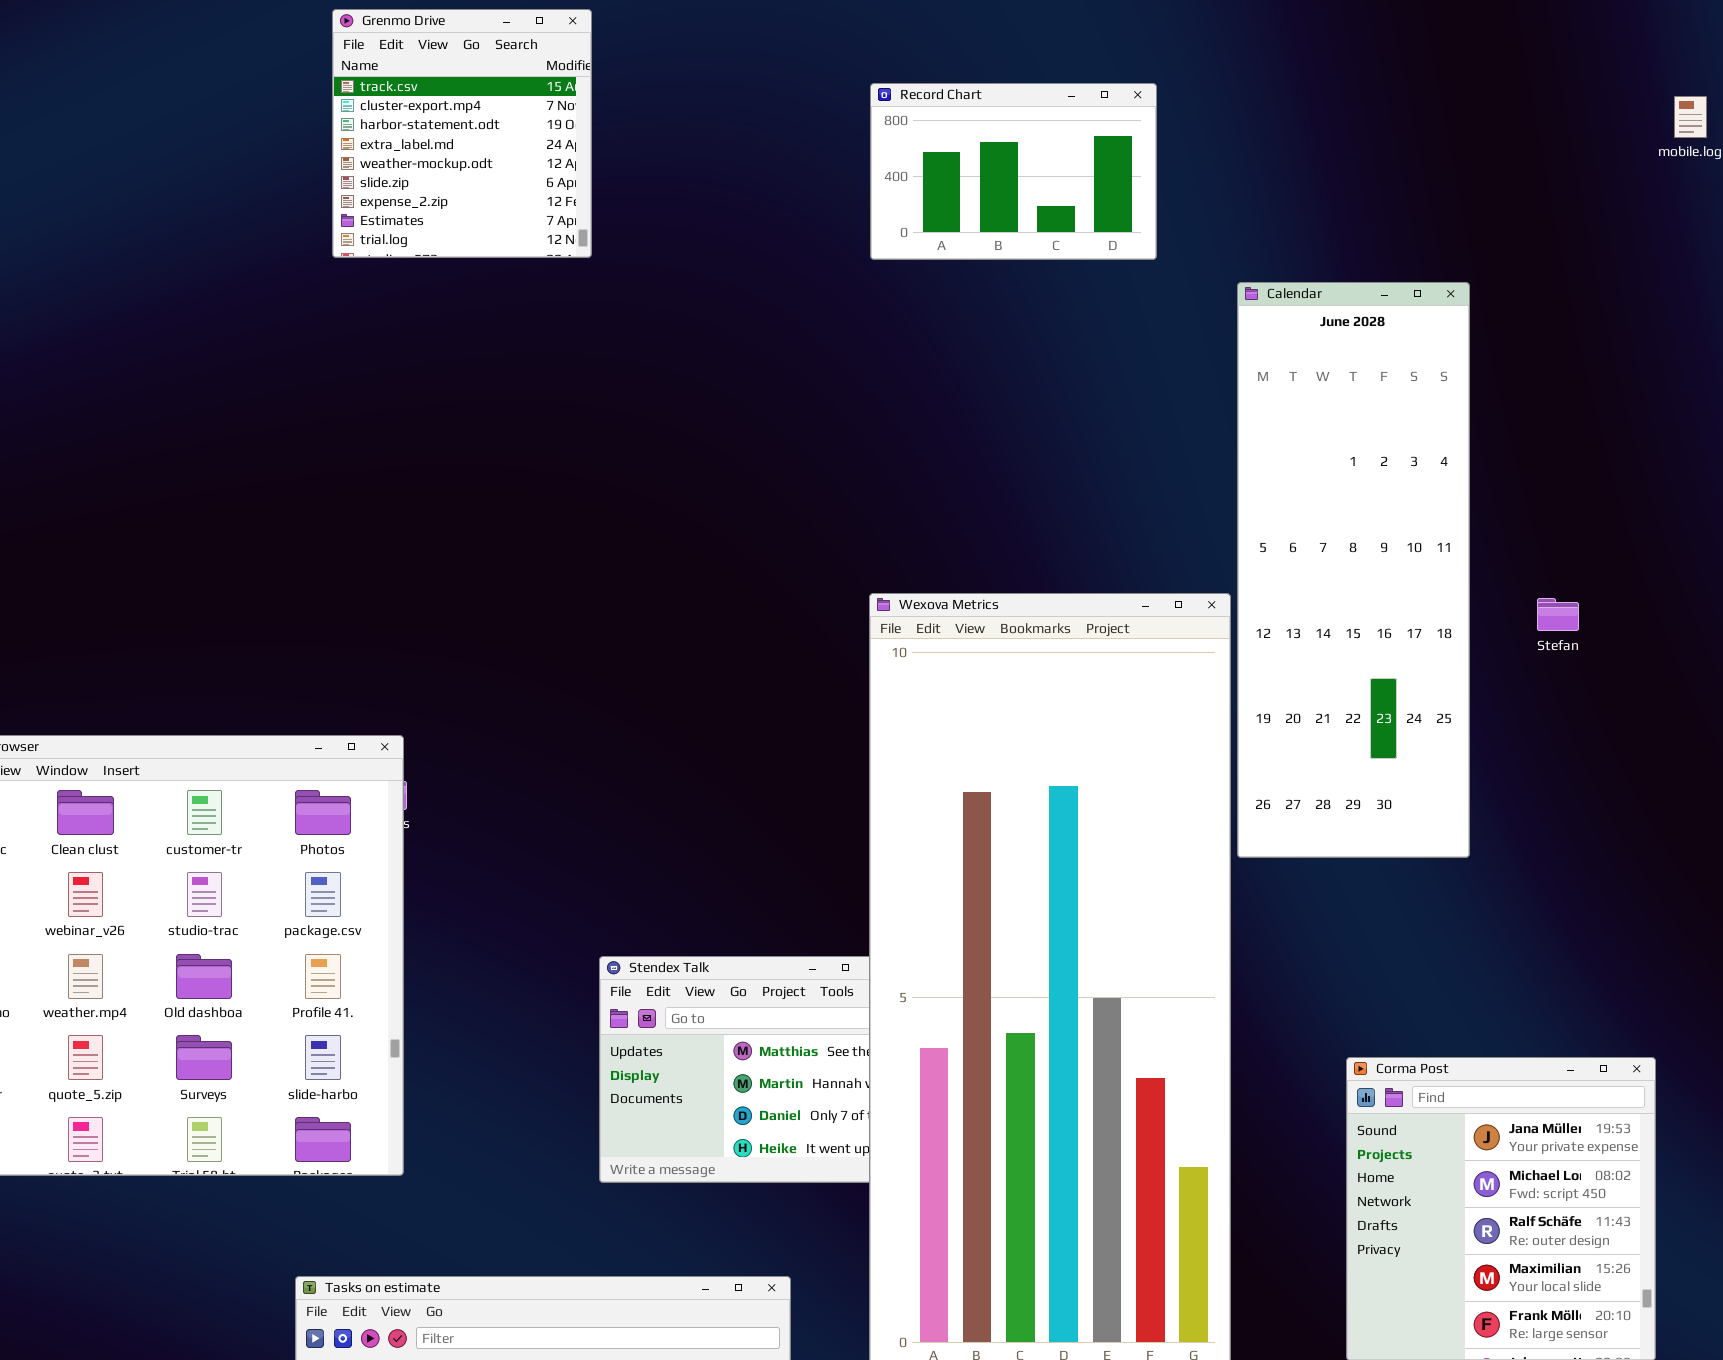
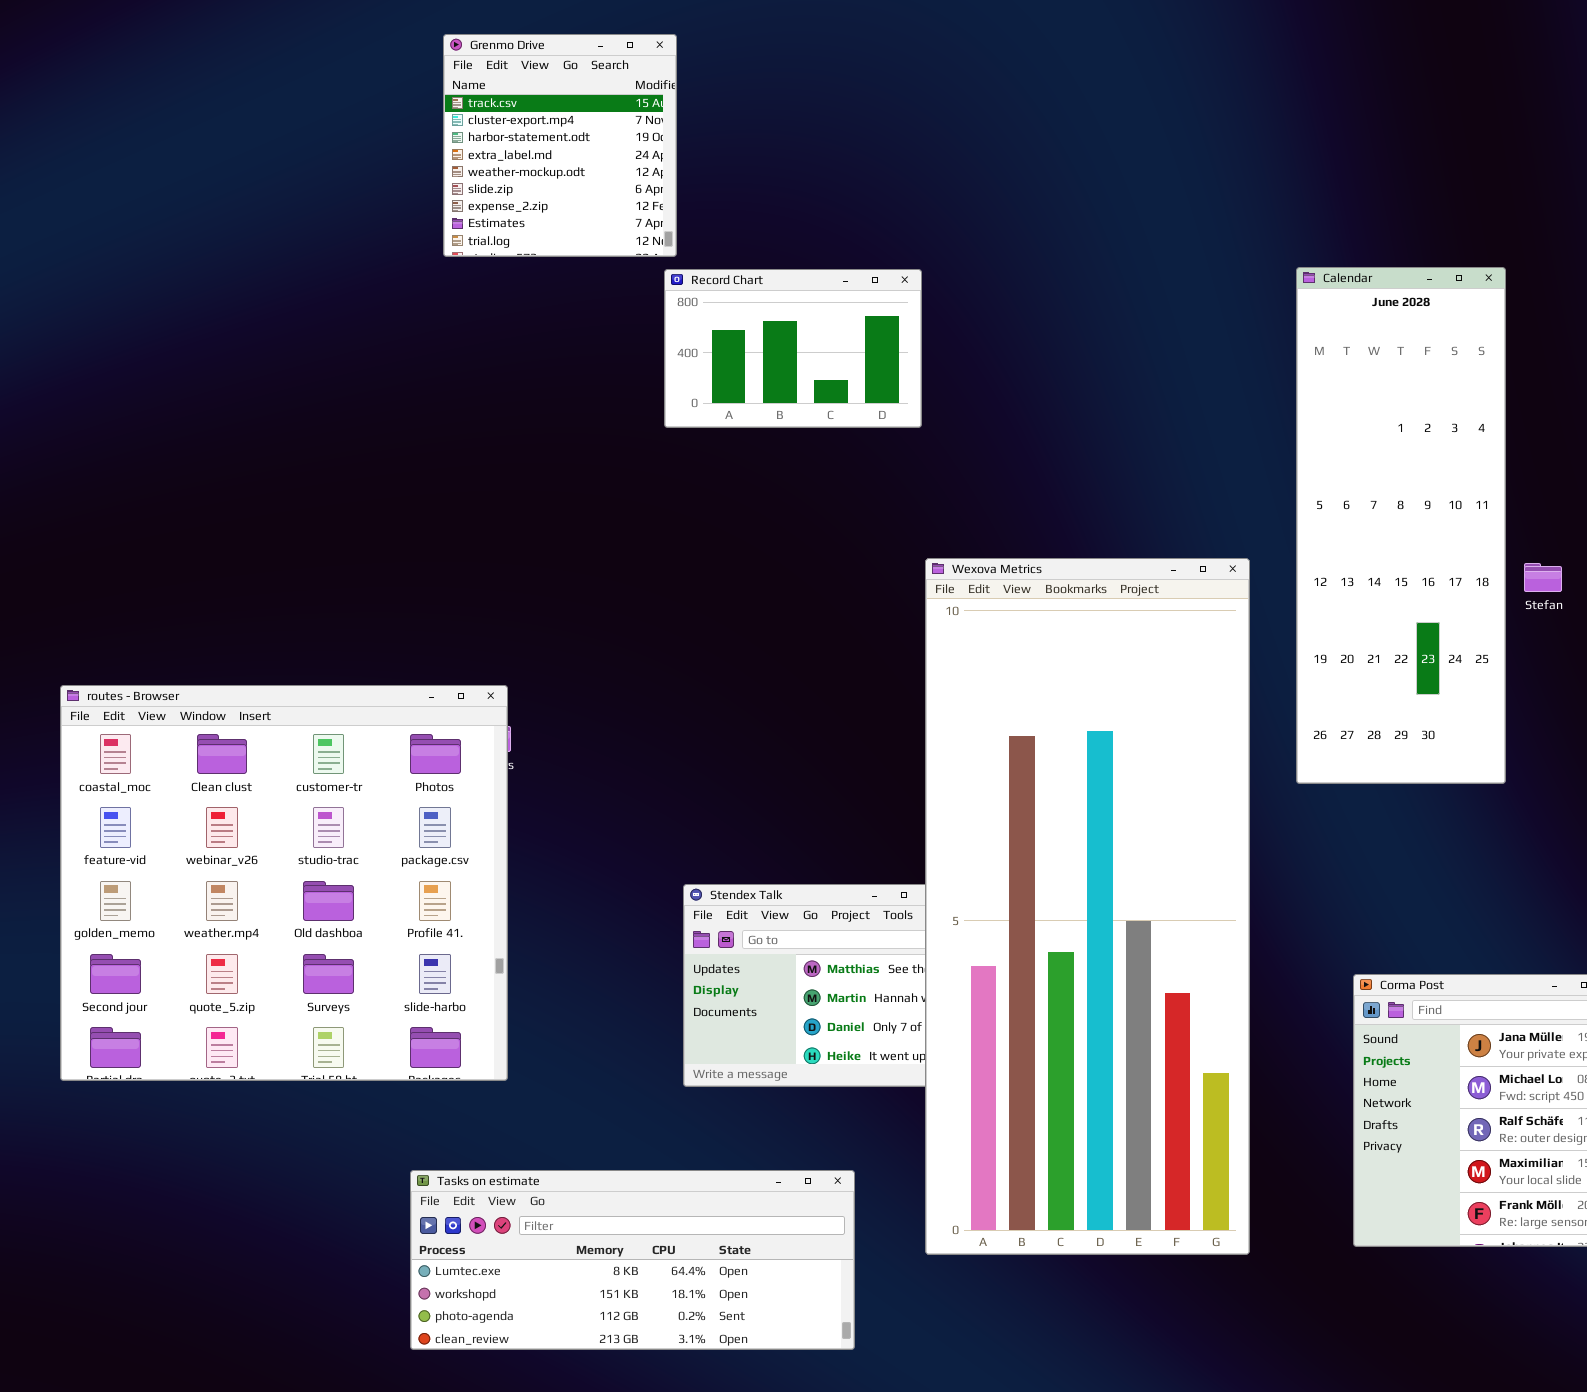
Record Chart: [870,83,1157,260] -> [664,269,922,428], moved
Calendar: [1237,282,1470,858] -> [1296,267,1506,784], moved

